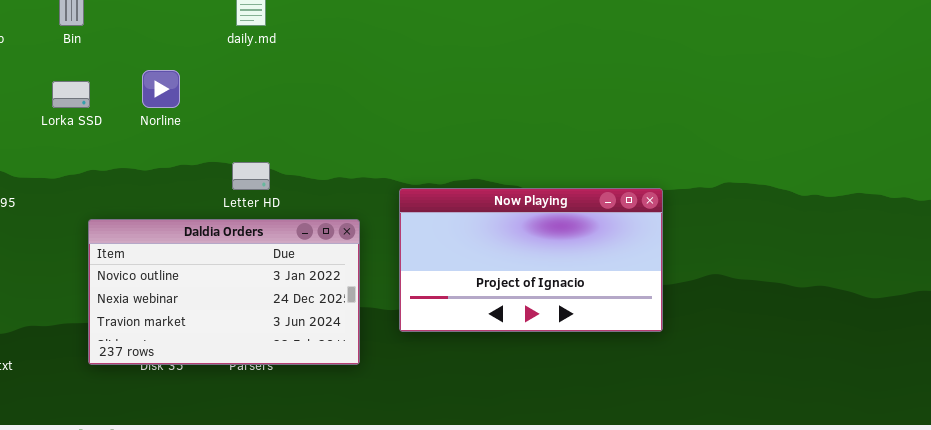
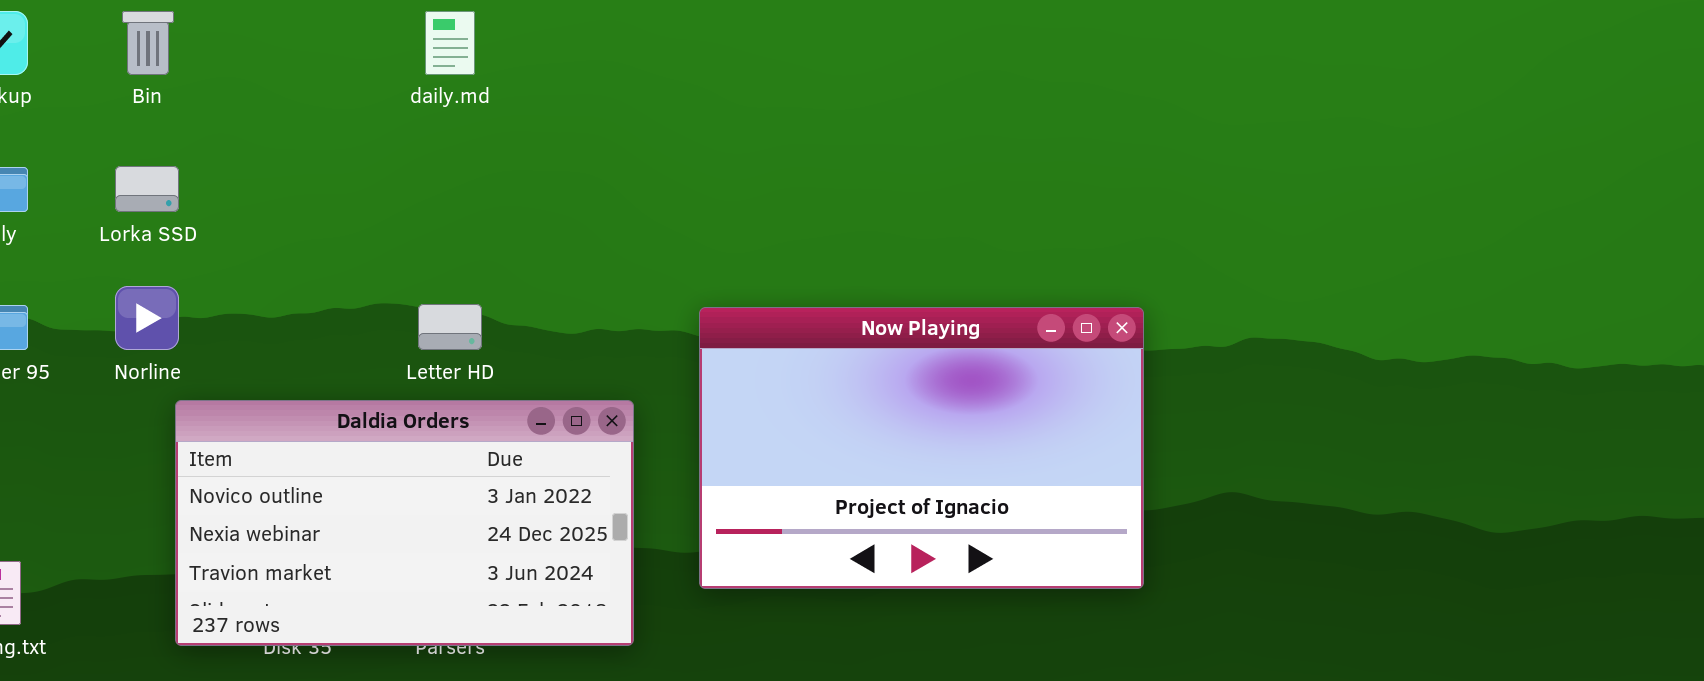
Norline: [142,70,180,108] -> [115,286,179,350], moved
Now Playing: [399,188,663,332] -> [699,307,1144,589], resized

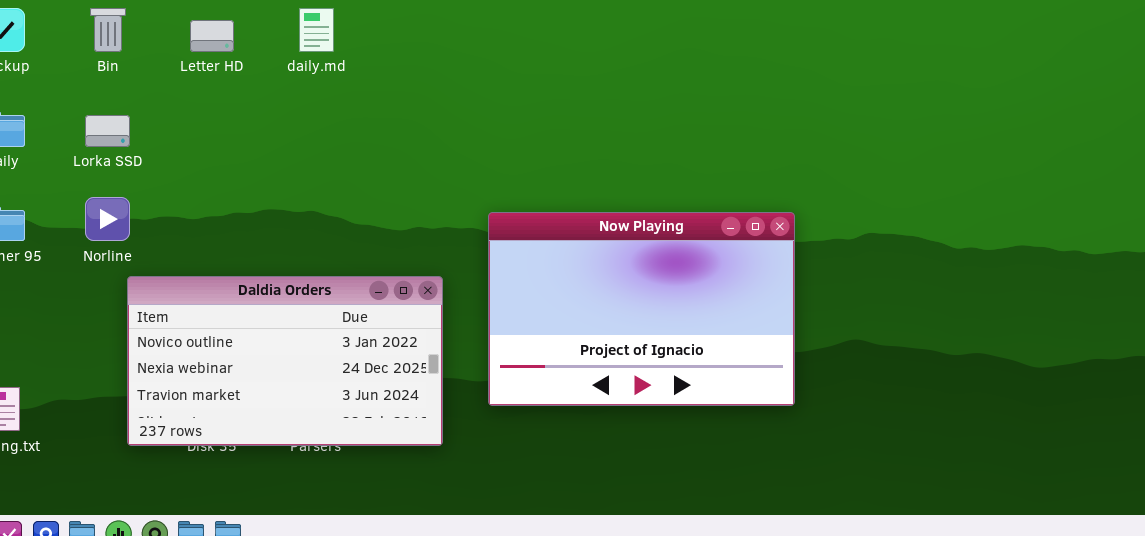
Letter HD: [418,304,482,350] -> [190,20,234,52], moved

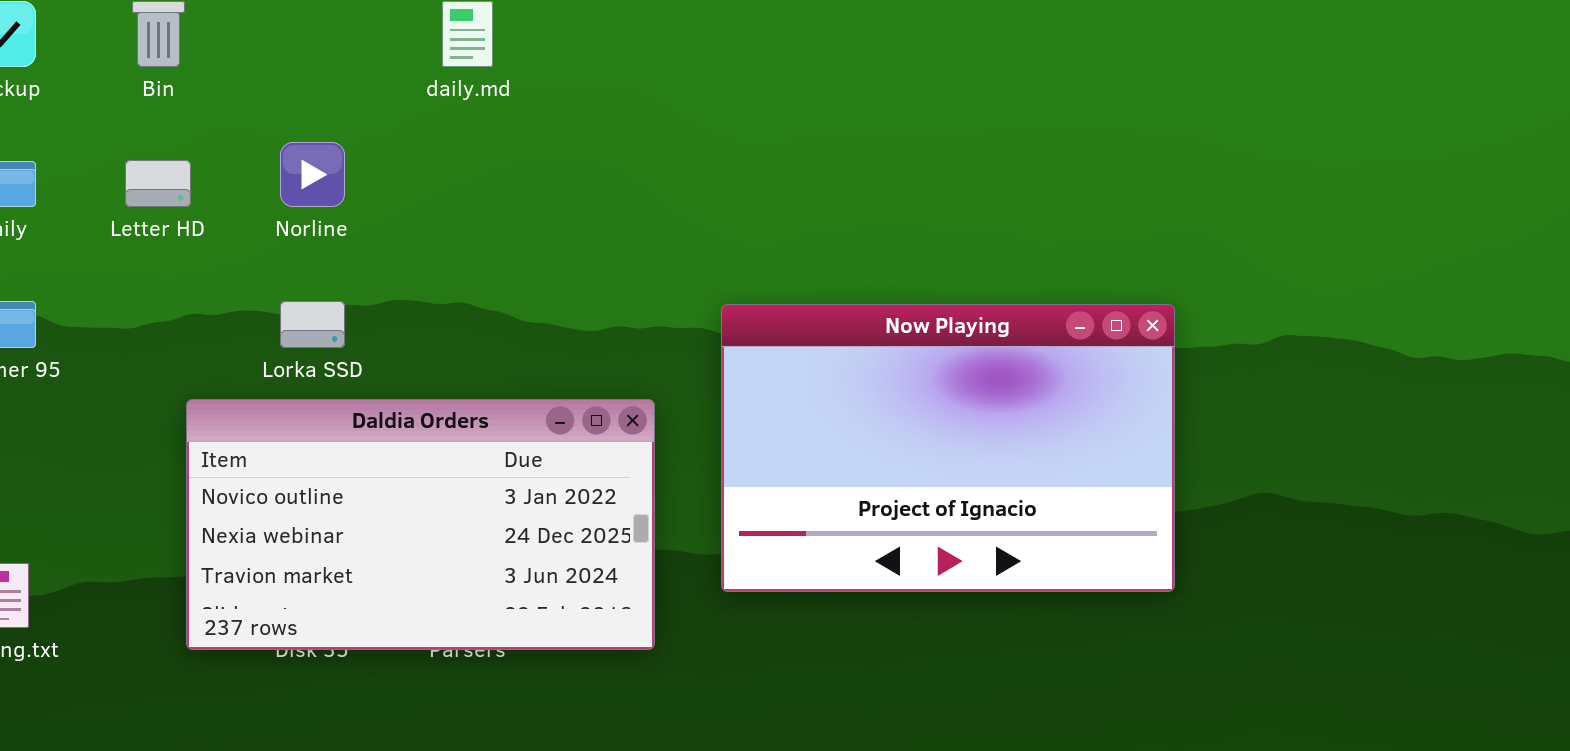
Letter HD: [190,20,234,52] -> [125,160,191,207], moved
Lorka SSD: [85,115,130,147] -> [280,301,345,348], moved
Norline: [85,197,130,241] -> [280,142,345,207], moved

